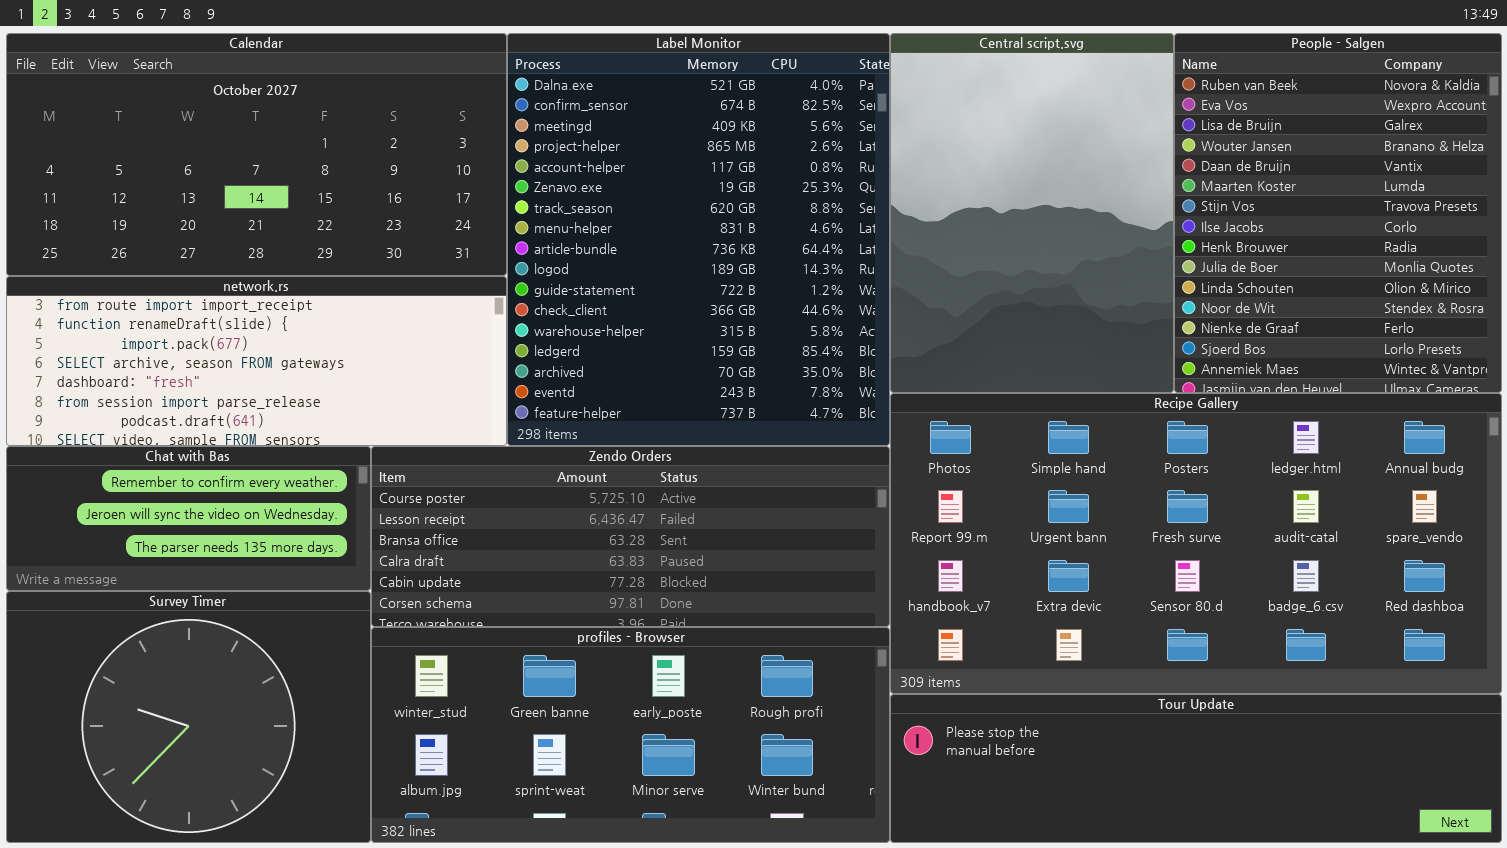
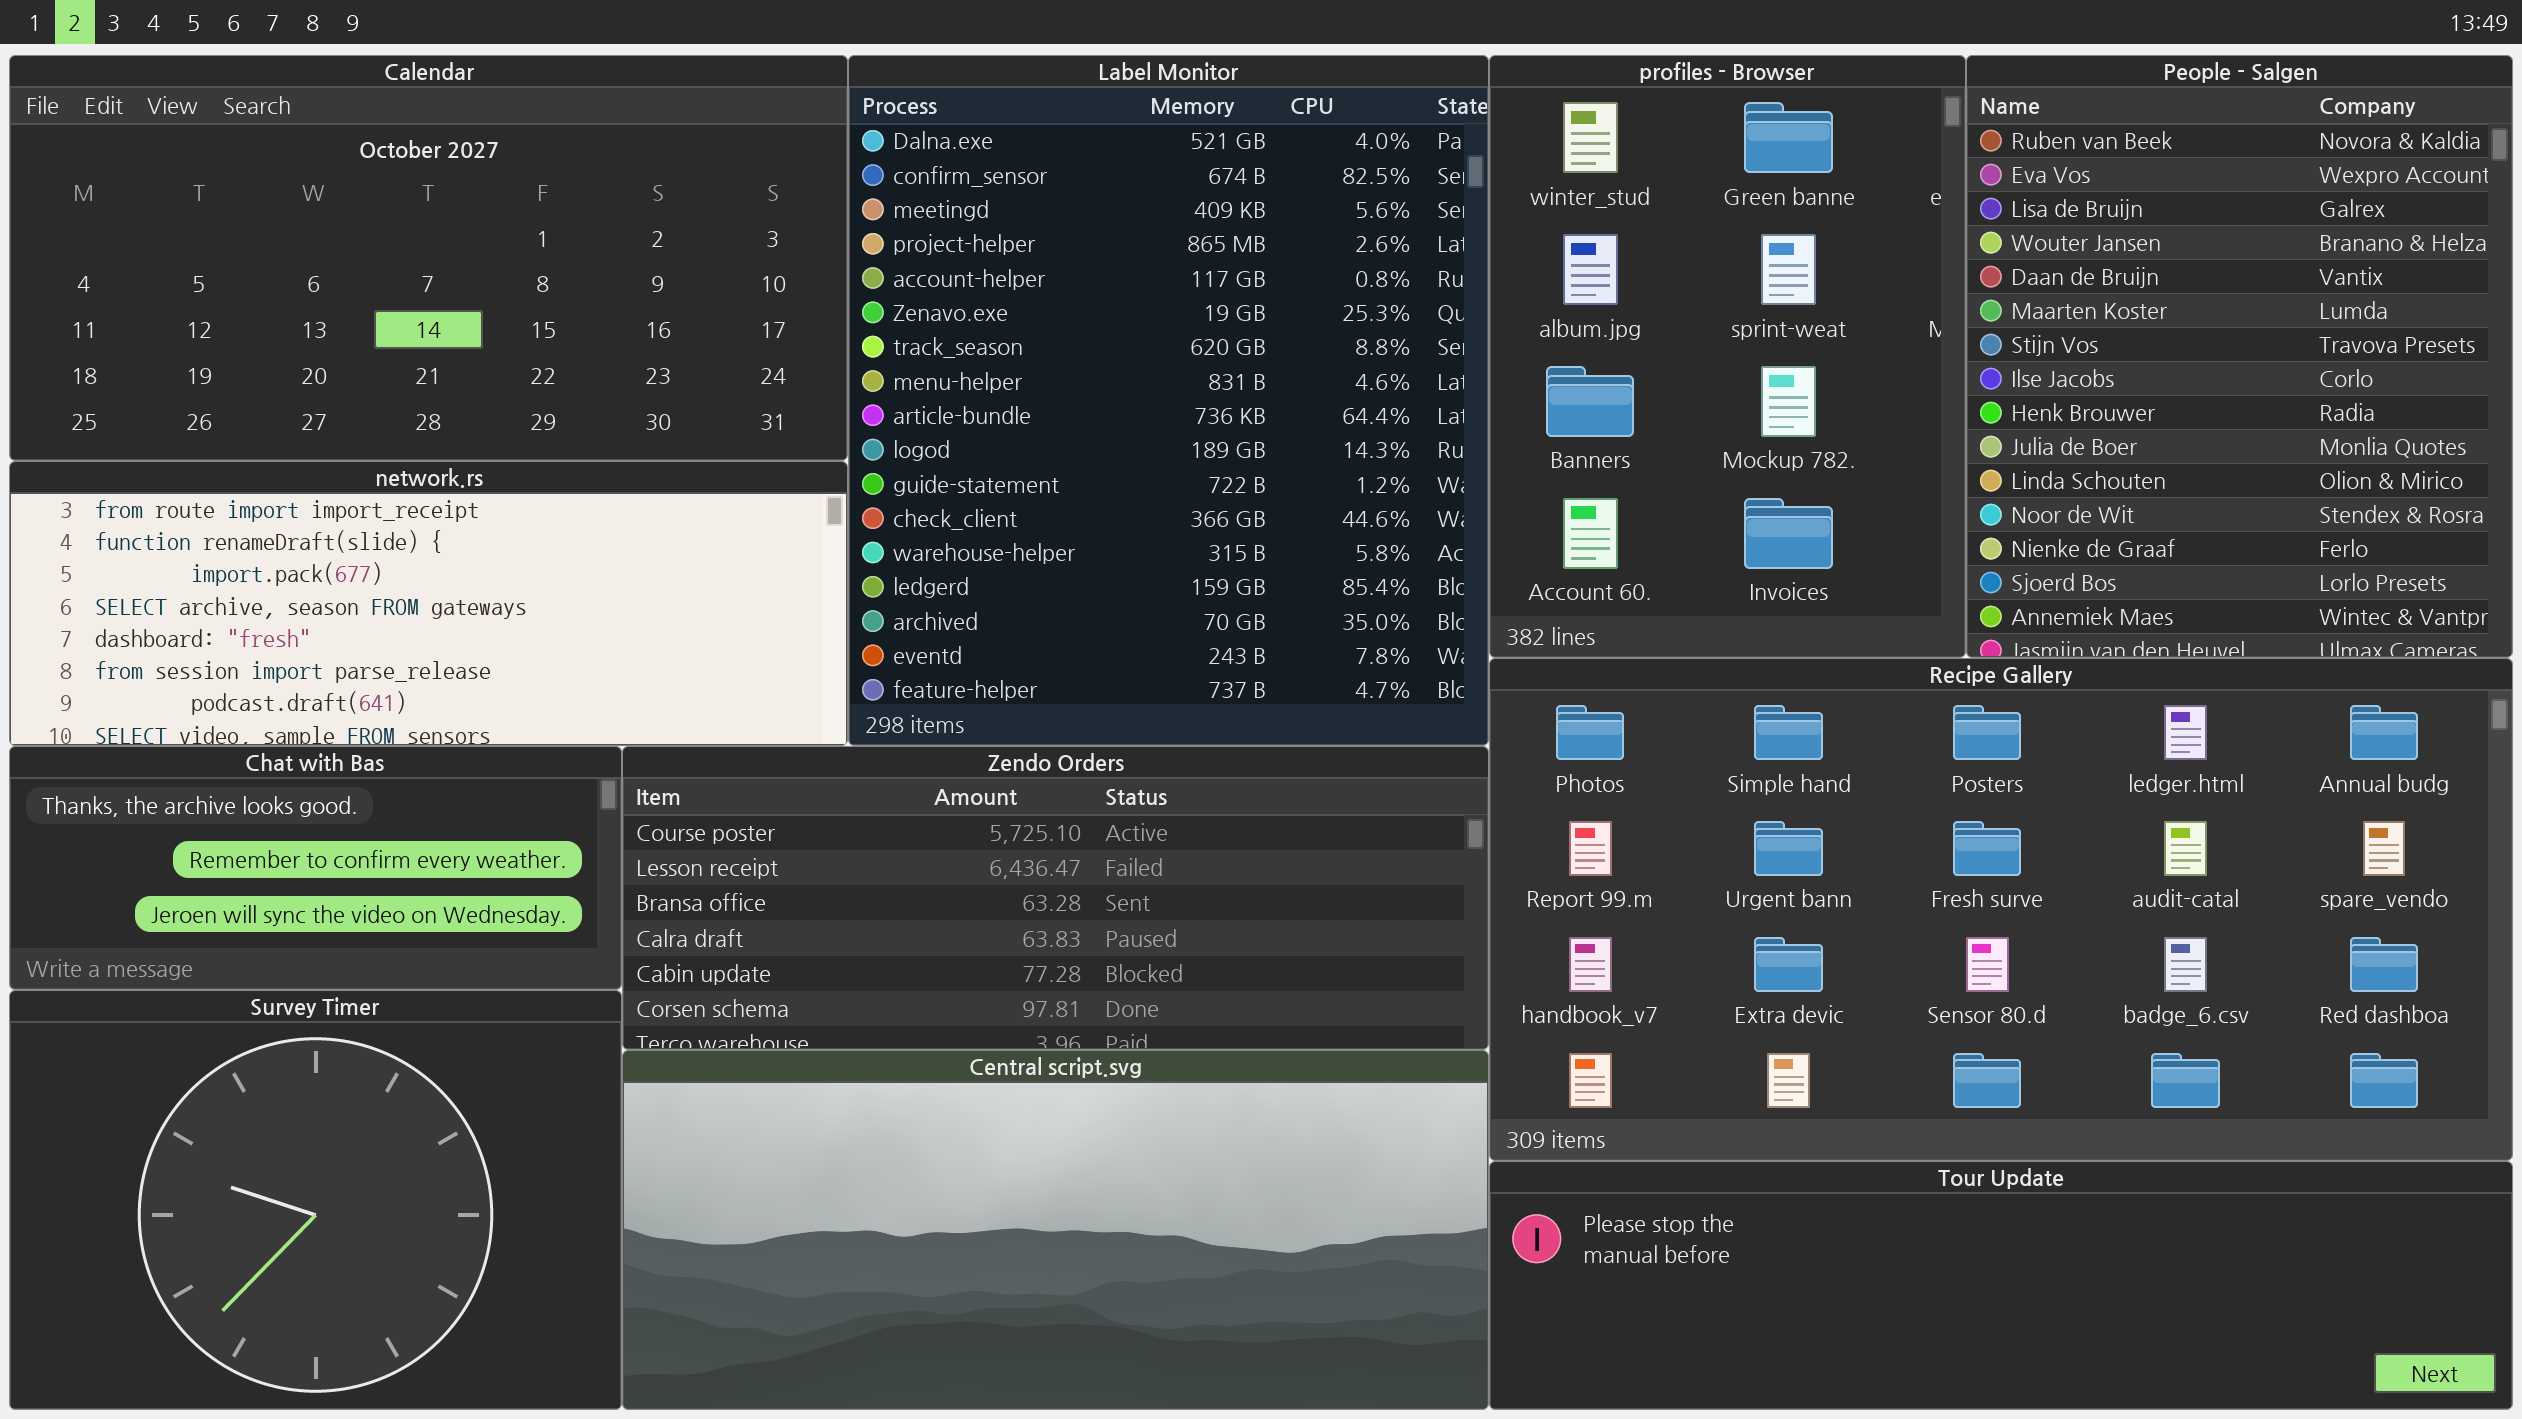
Central script.svg: [890,33,1174,393] -> [622,1050,1489,1410], moved, resized
Chat with Bas: [6,446,371,591] -> [9,746,622,990], scrolled up 1 row
profiles - Browser: [371,627,890,843] -> [1489,55,1966,658], moved, resized

